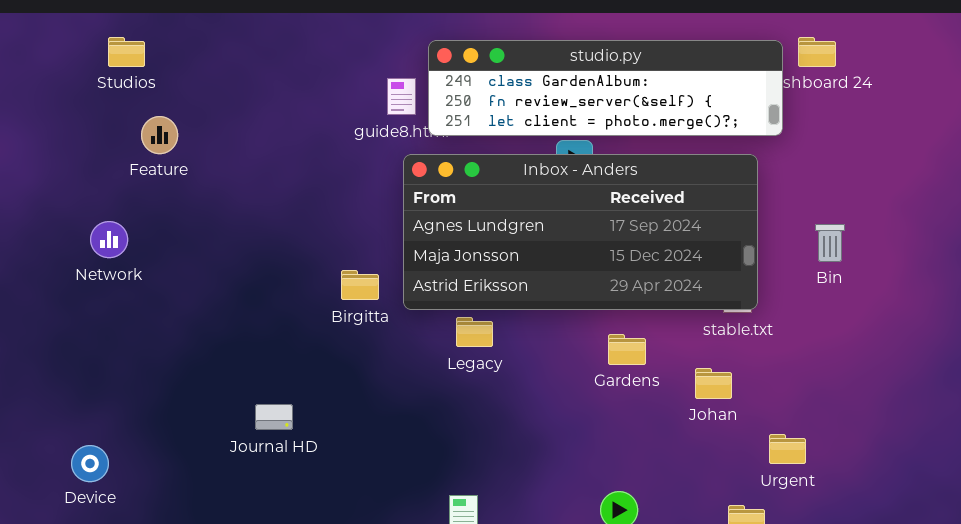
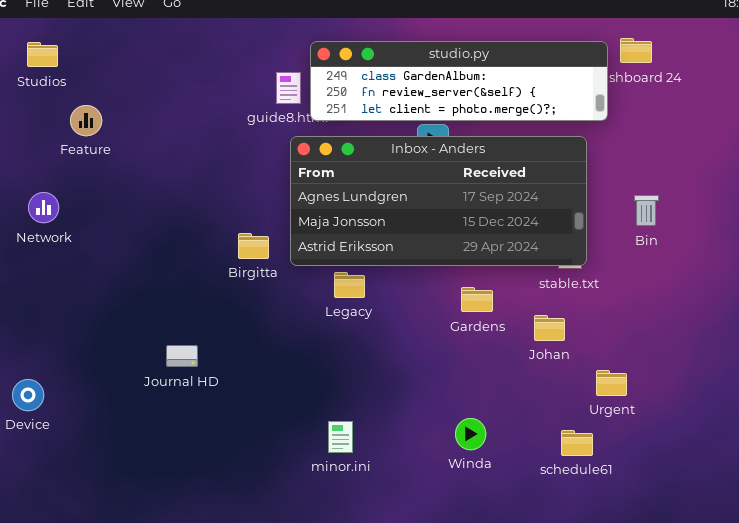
Studios: [108,37,145,67] -> [27,42,58,67], moved

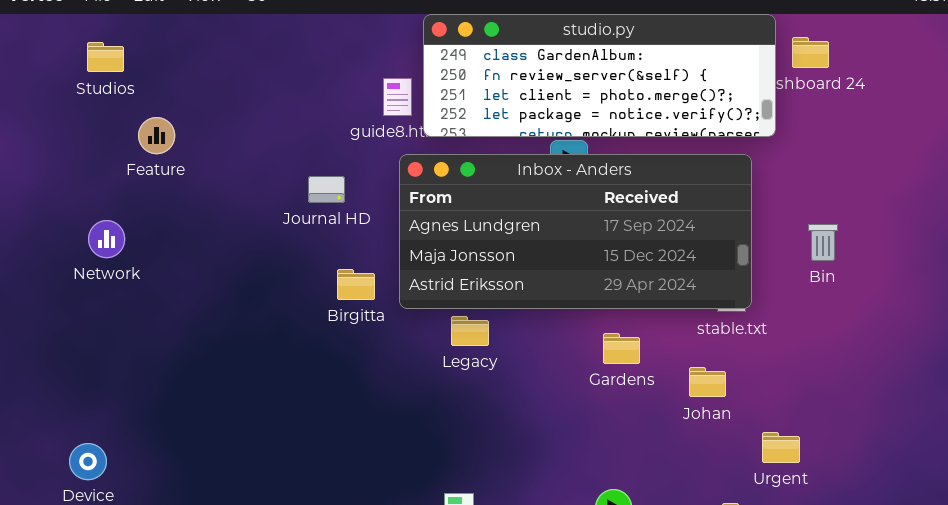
studio.py: [310,41,608,121] -> [423,14,776,137], resized
Journal HD: [166,345,198,367] -> [308,176,345,203], moved

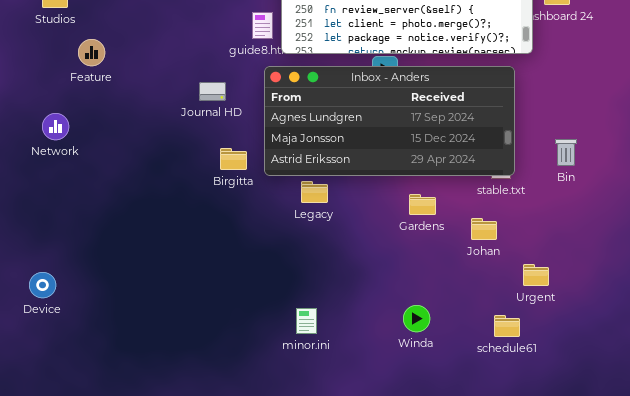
Bin: [808,224,838,261] -> [555,139,577,166], moved

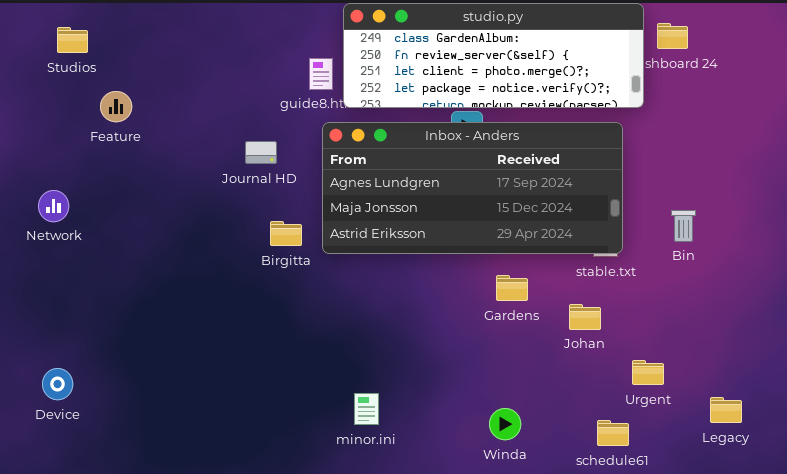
Network: [42,113,69,140] -> [38,190,69,222], moved
Legacy: [301,181,328,203] -> [710,397,742,423], moved
minor.ini: [296,308,317,334] -> [354,393,379,425], moved

